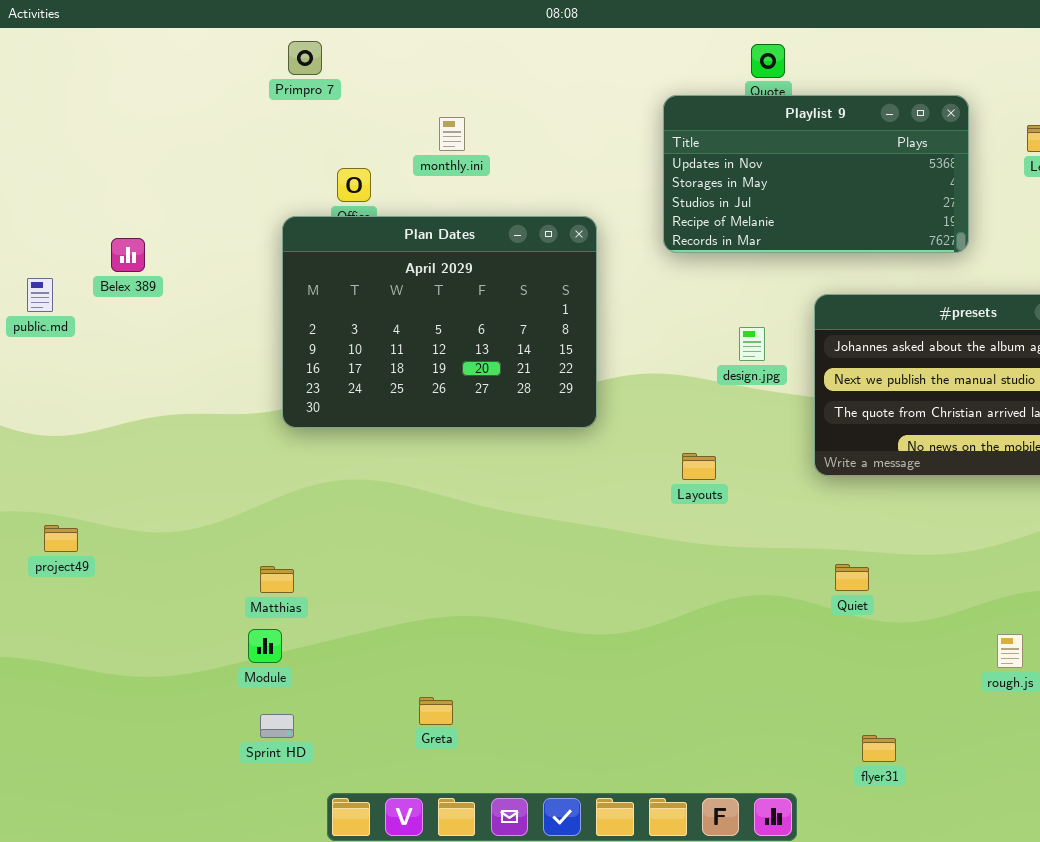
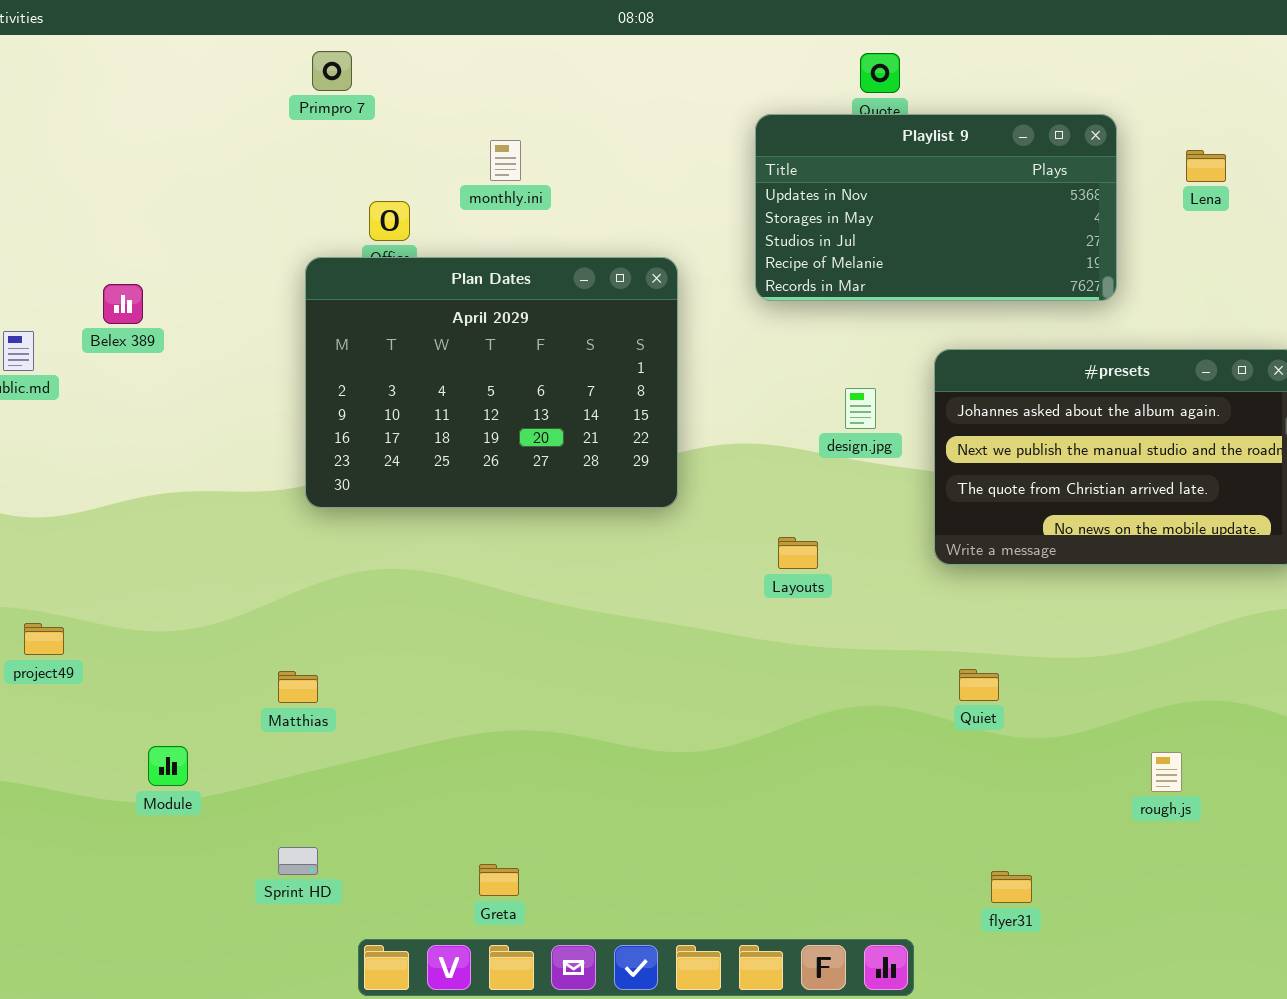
Module: [248,629,282,663] -> [148,746,188,786], moved
Greta: [419,697,453,725] -> [479,864,519,896], moved

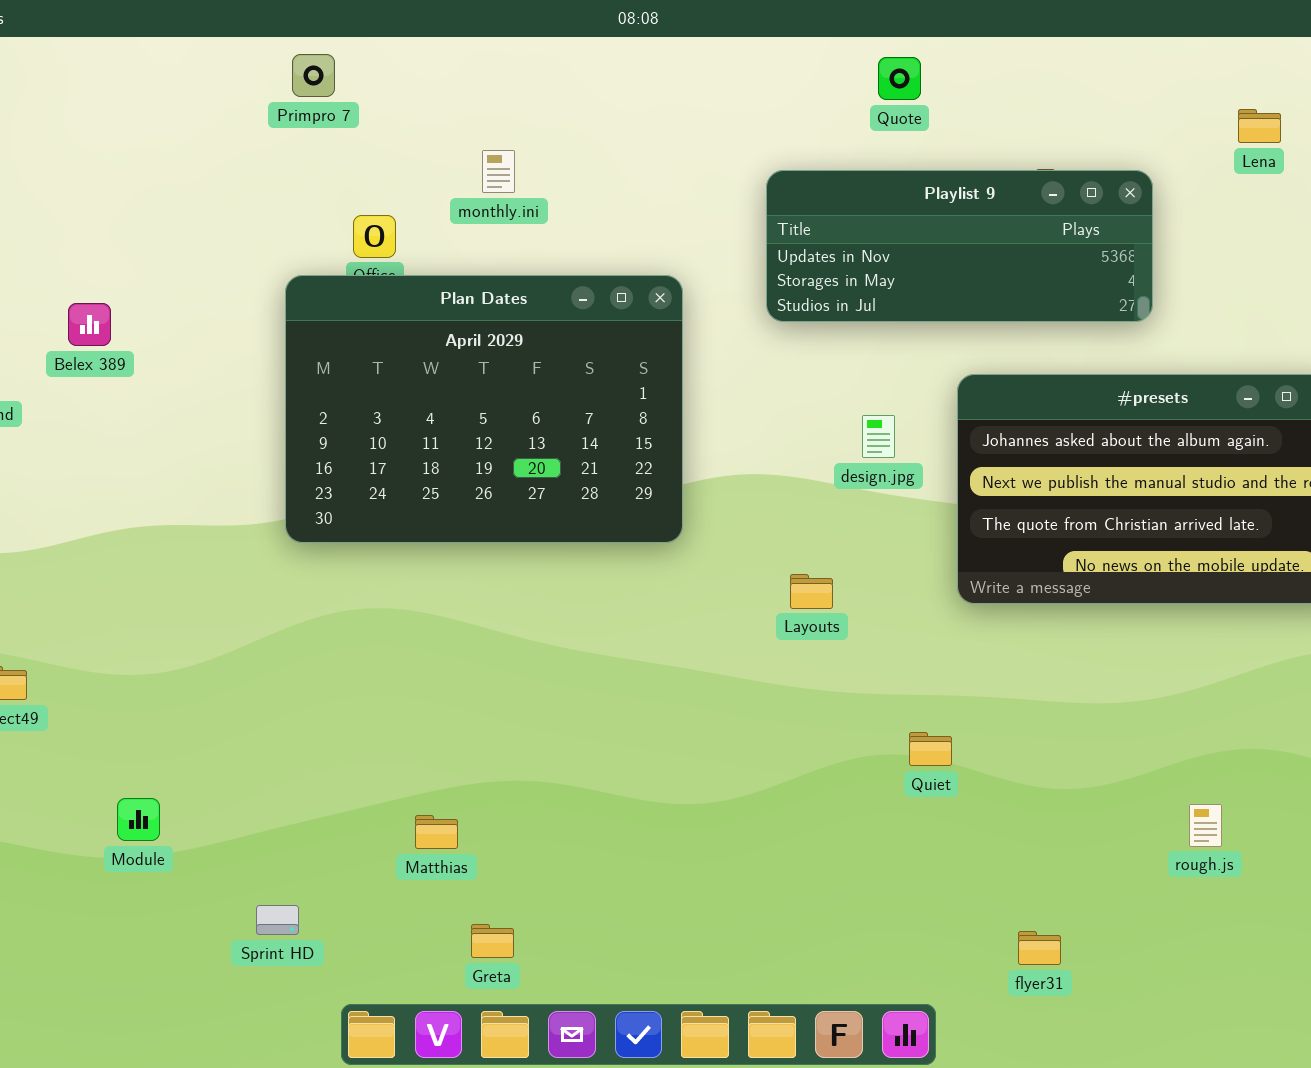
Playlist 9: [755,114,1117,301] -> [766,170,1153,322], resized
Lena: [1186,150,1226,182] -> [1238,109,1281,143], moved
Quiet: [959,669,999,701] -> [909,732,952,766], moved
Matthias: [278,671,318,703] -> [415,815,458,849], moved

